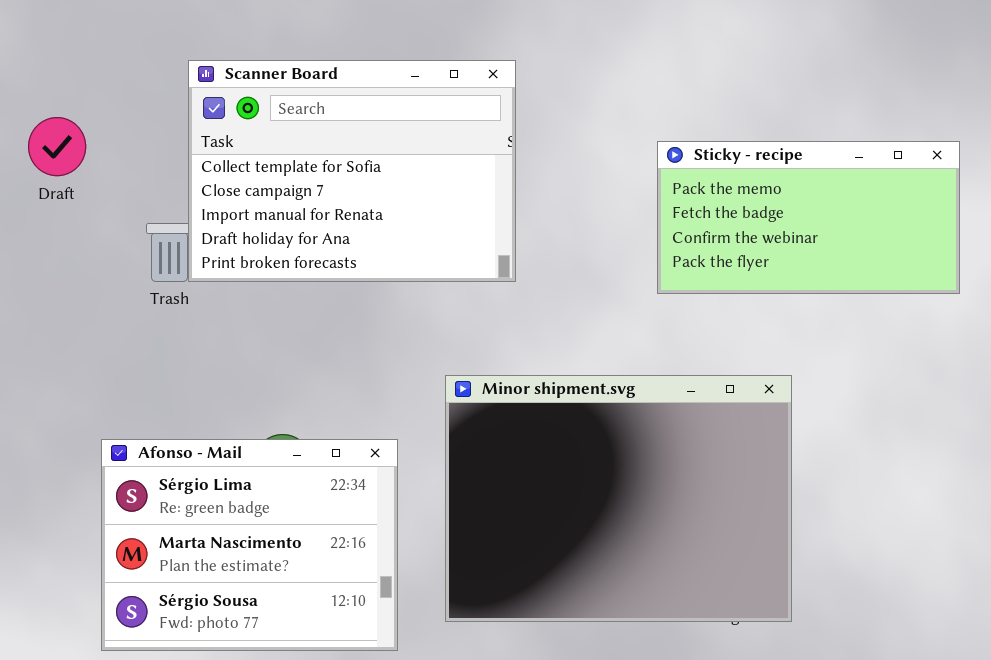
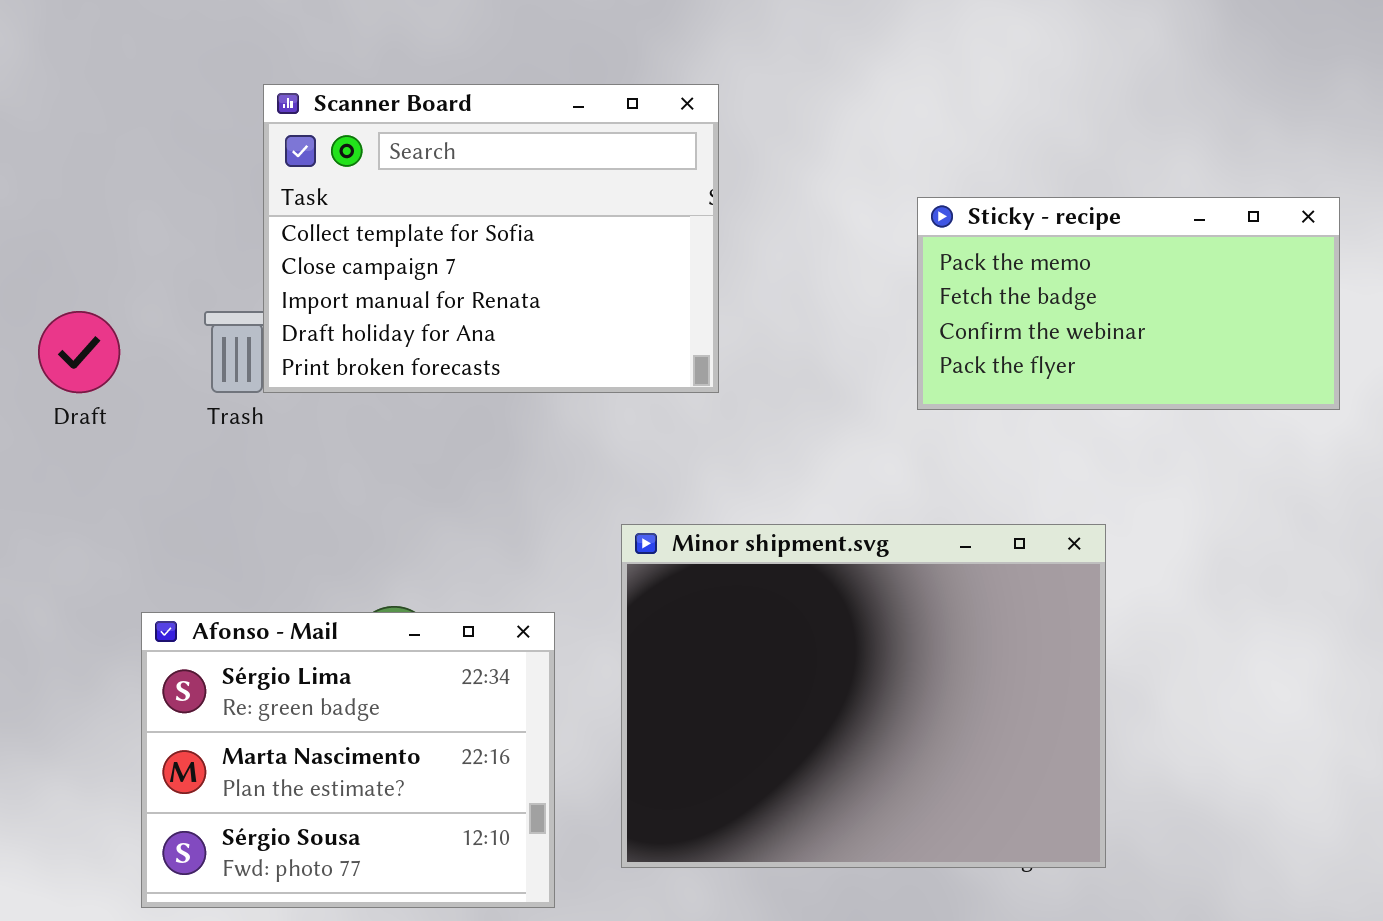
Draft: [28,117,86,176] -> [38,311,120,393], moved

